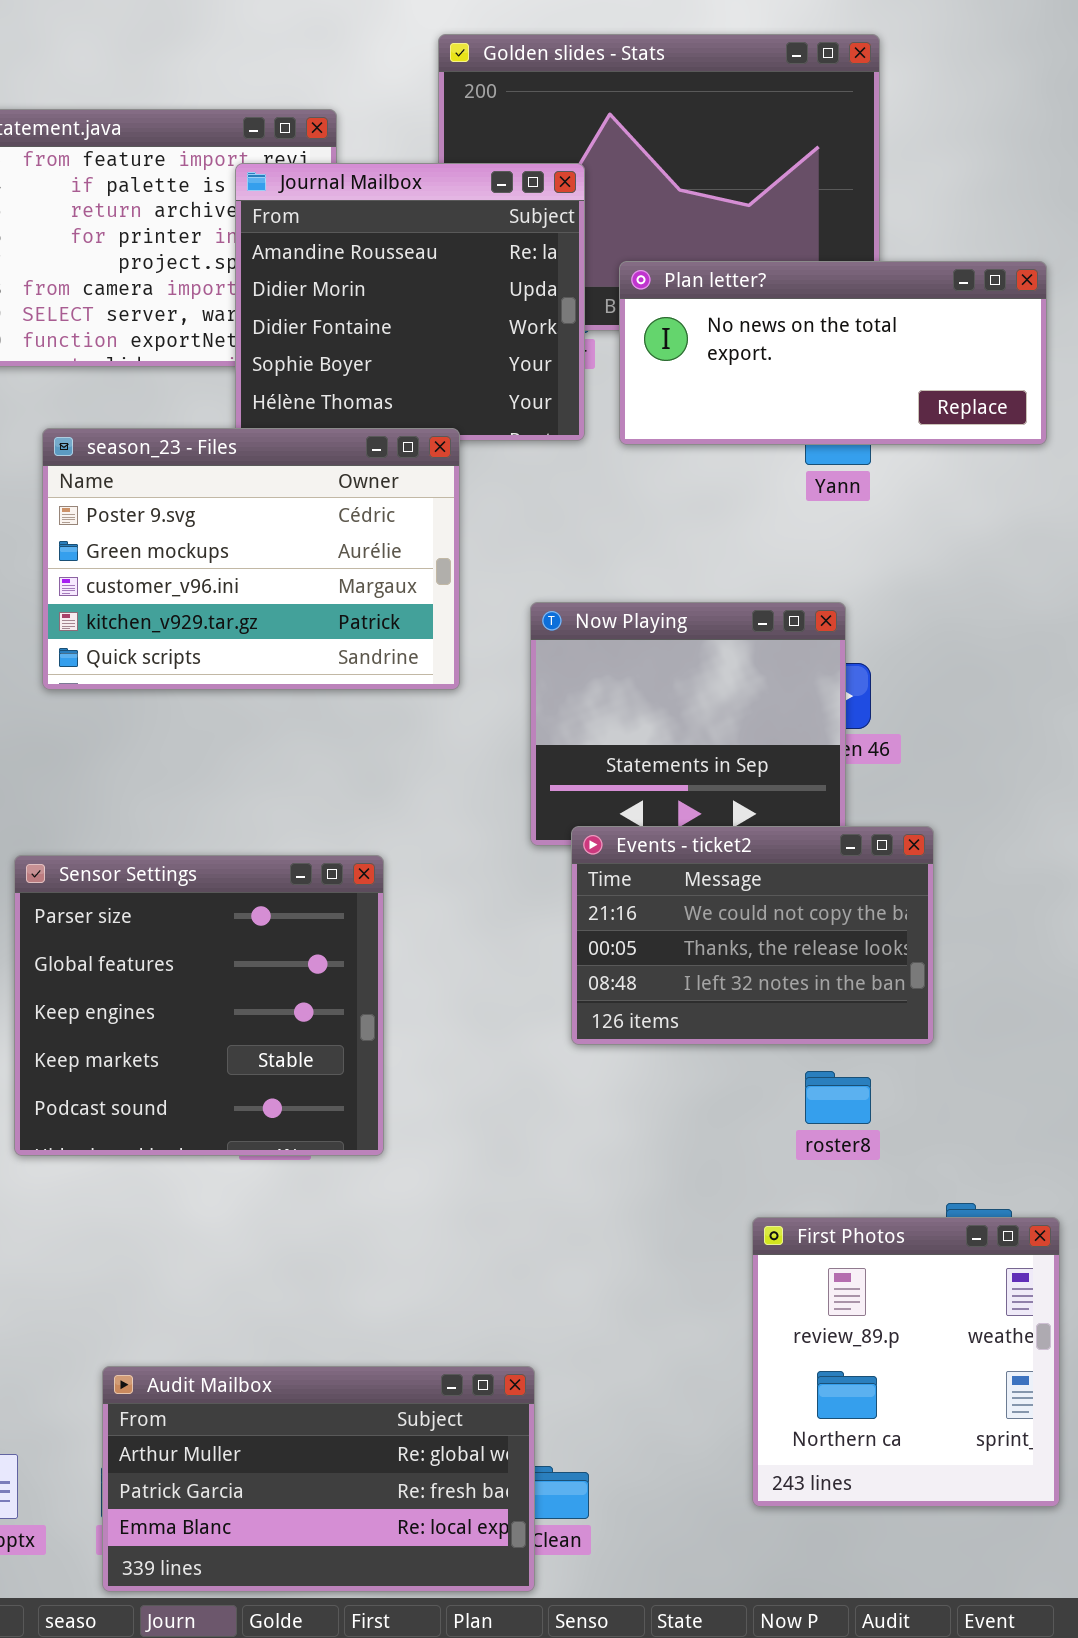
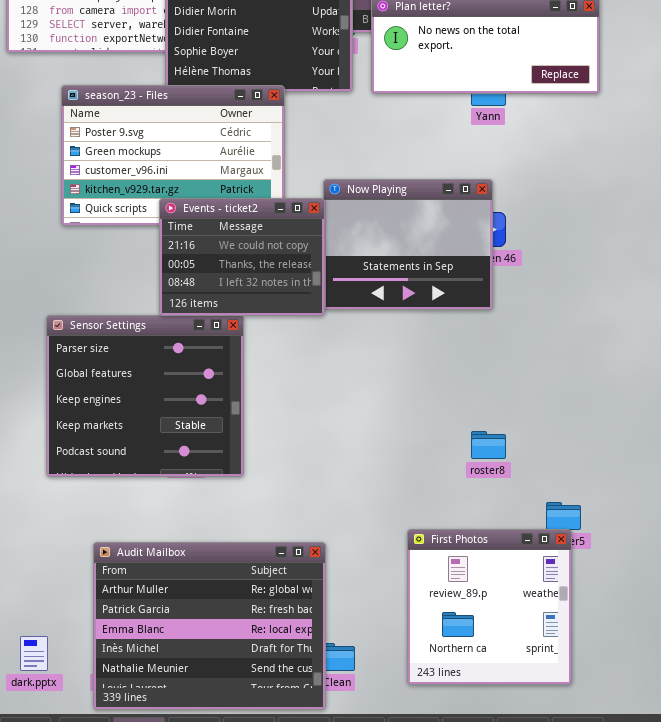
Events - ticket2: [571,826,934,1045] -> [159,198,325,316], moved, resized
First Photos: [752,1217,1060,1507] -> [407,529,572,685], moved
Audit Mailbox: [102,1366,535,1592] -> [93,542,326,710], resized

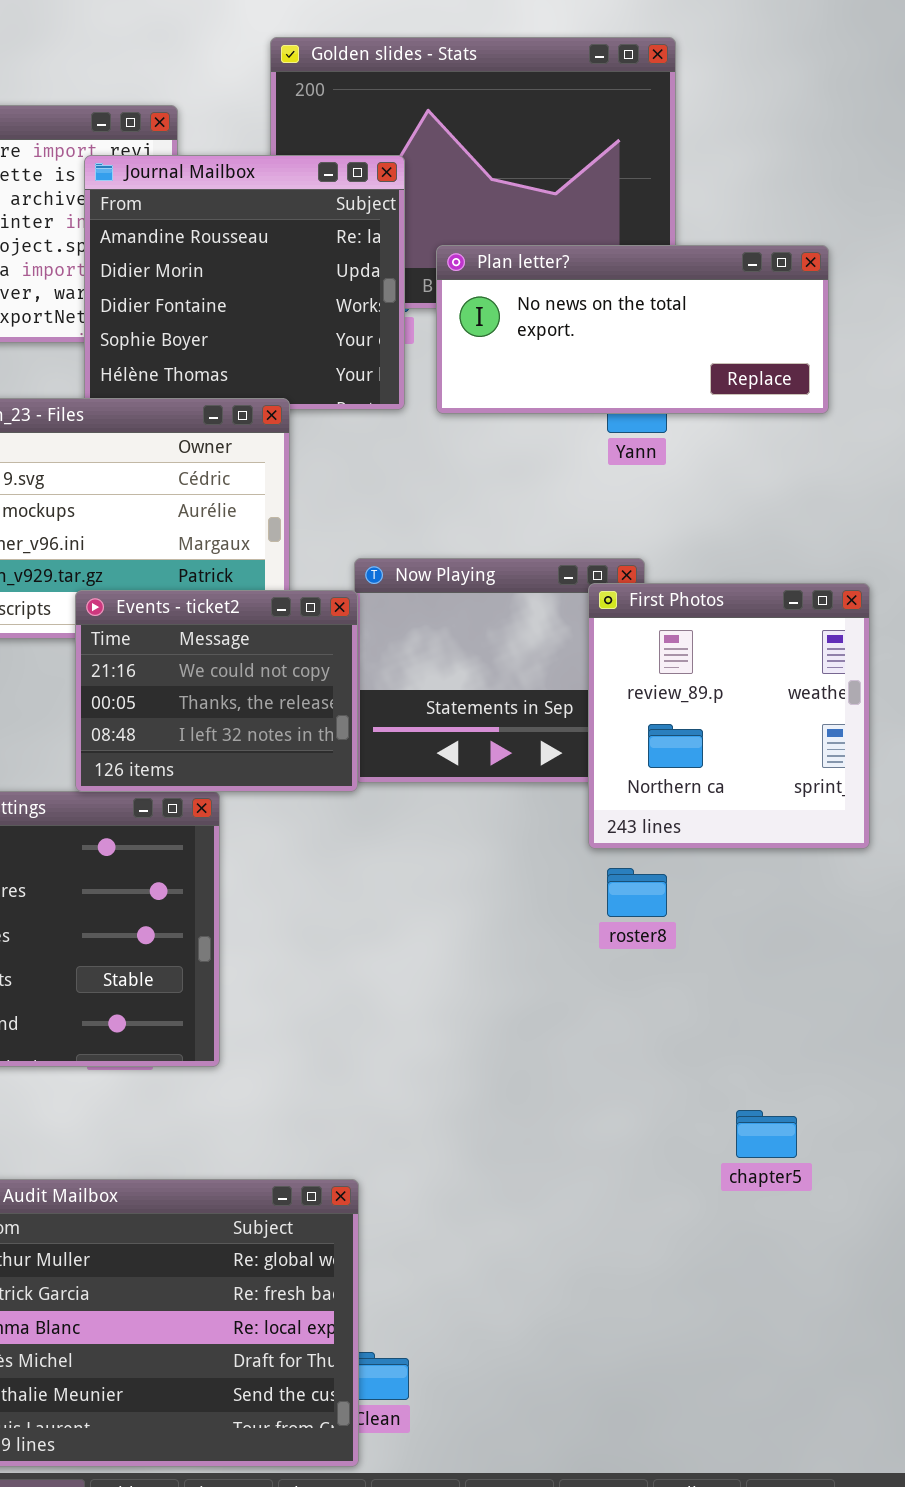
roster8: [471,431,506,459] -> [607,868,667,917], moved
First Photos: [407,529,572,685] -> [588,583,870,849], moved

